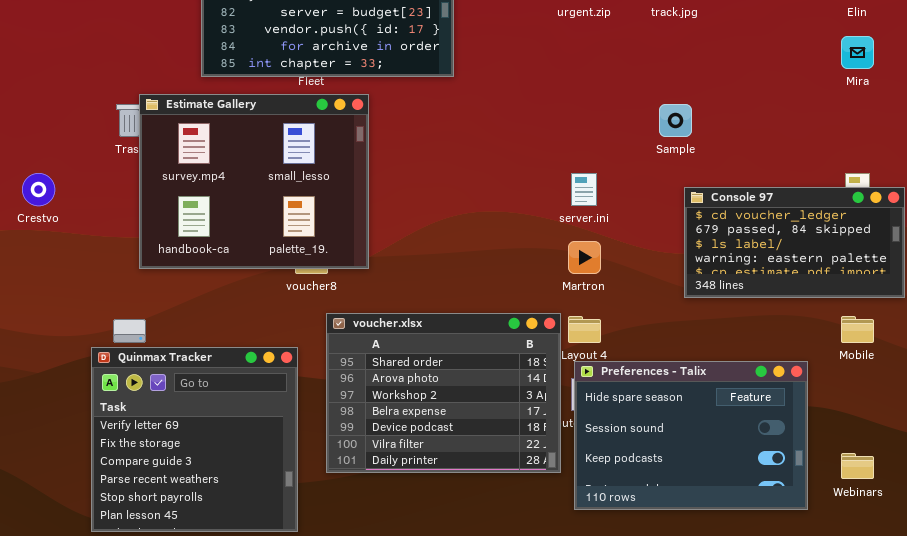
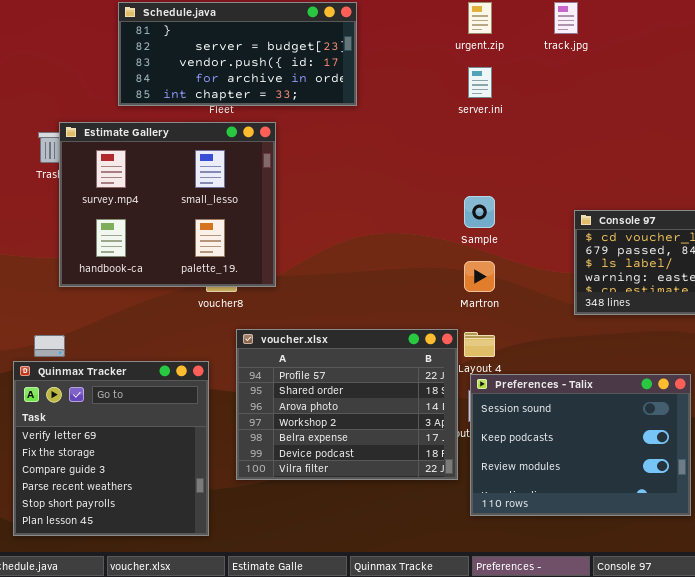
Sample: [659,104,692,137] -> [464,196,495,228], moved
server.ini: [571,173,597,206] -> [468,67,492,98], moved
voucher.xlsx: [326,313,561,473] -> [236,329,458,480], scrolled up 1 row
Preferences - Talix: [574,361,808,510] -> [470,374,691,516], scrolled down 1 row

